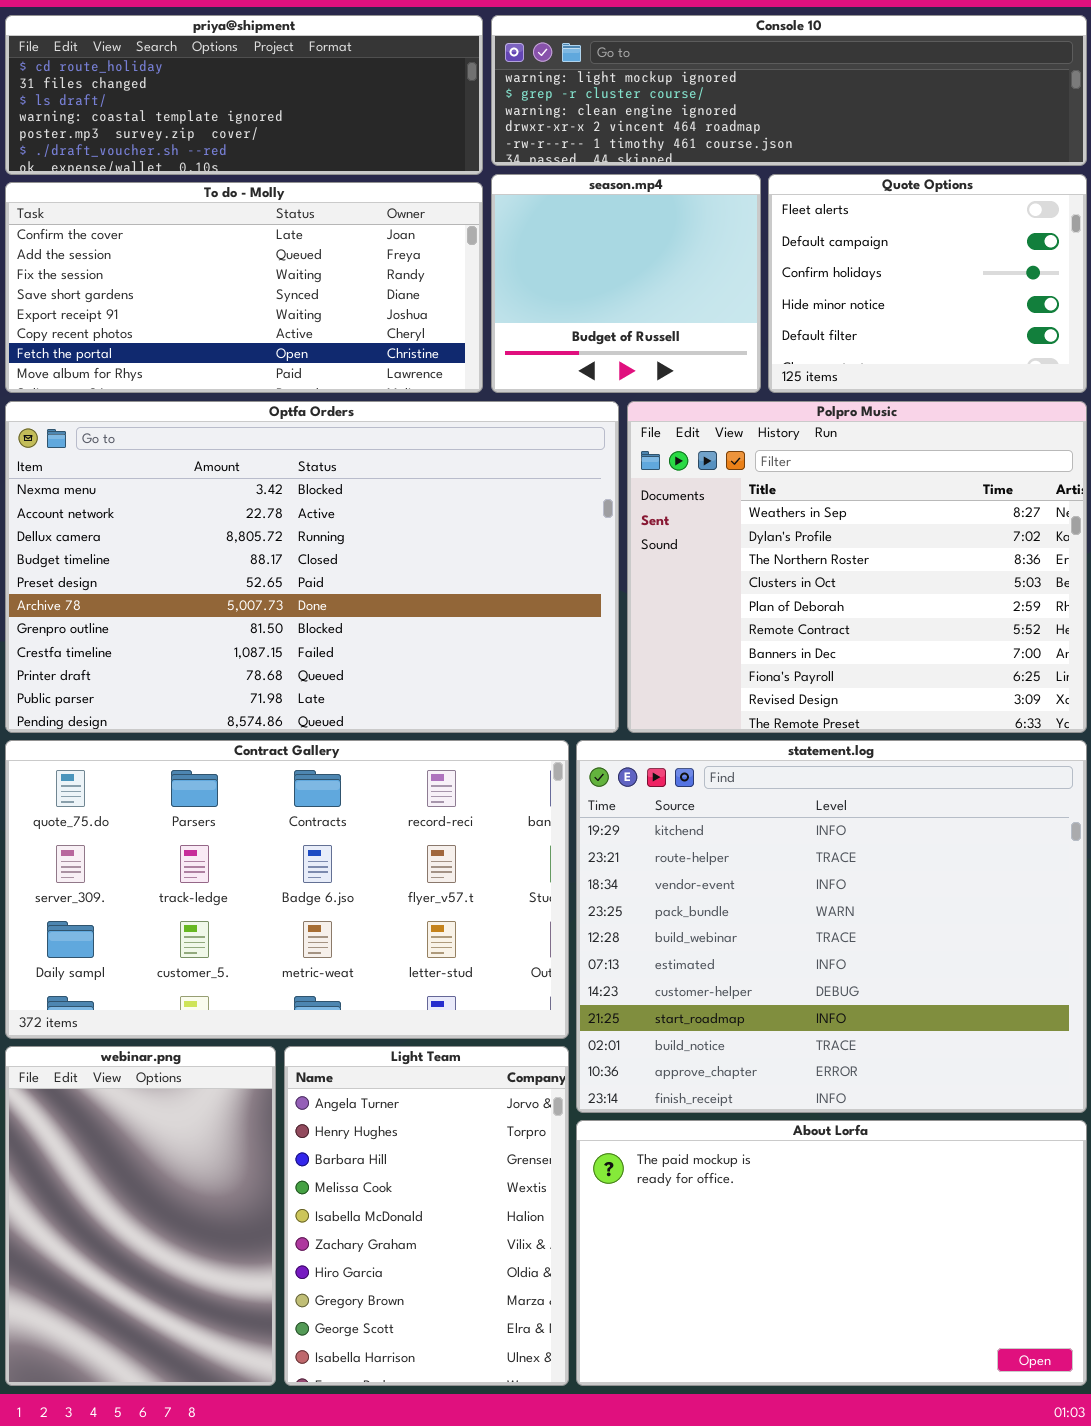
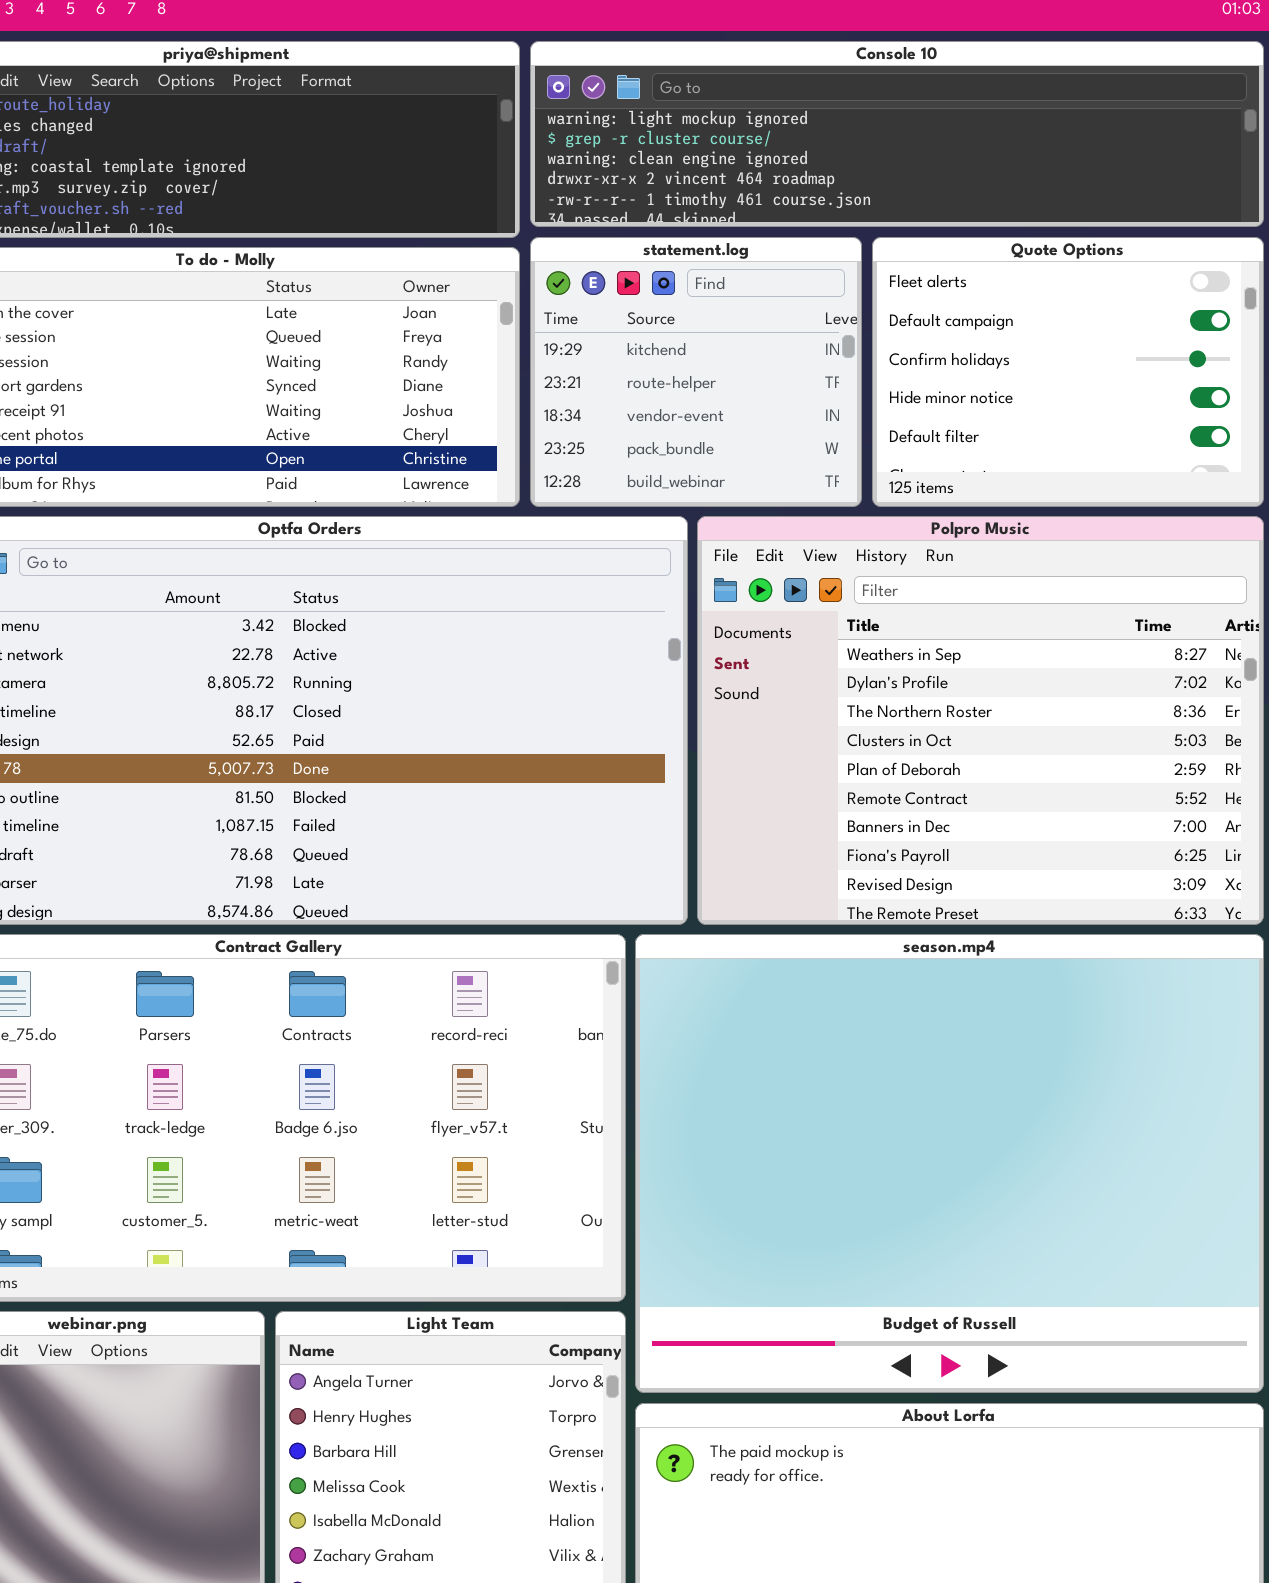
season.mp4: [491,174,761,393] -> [635,934,1264,1393], moved, resized
statement.log: [576,740,1087,1113] -> [530,237,862,507], moved, resized

